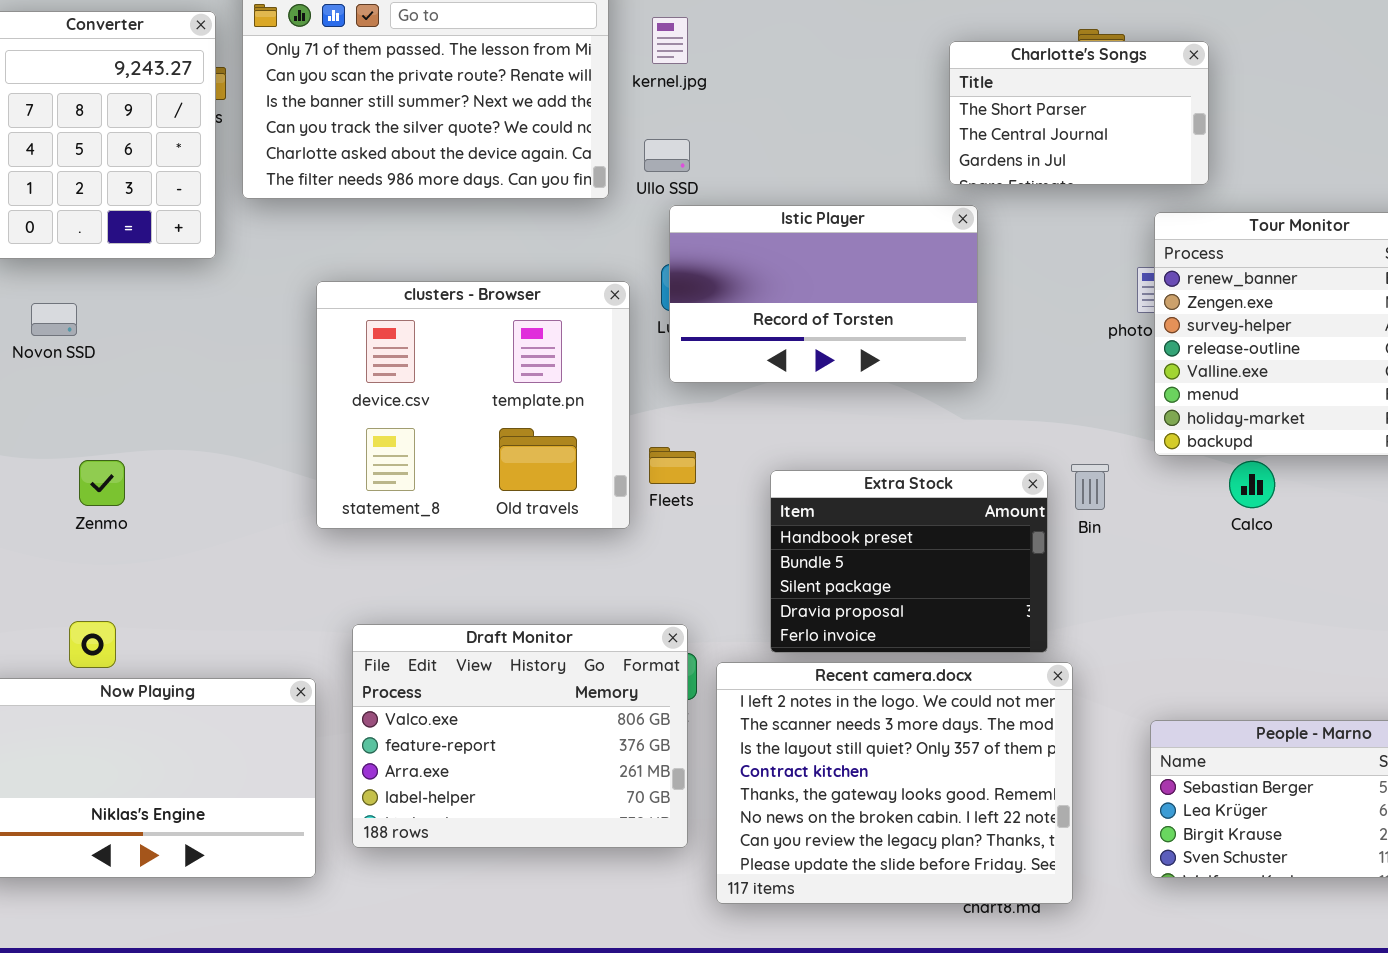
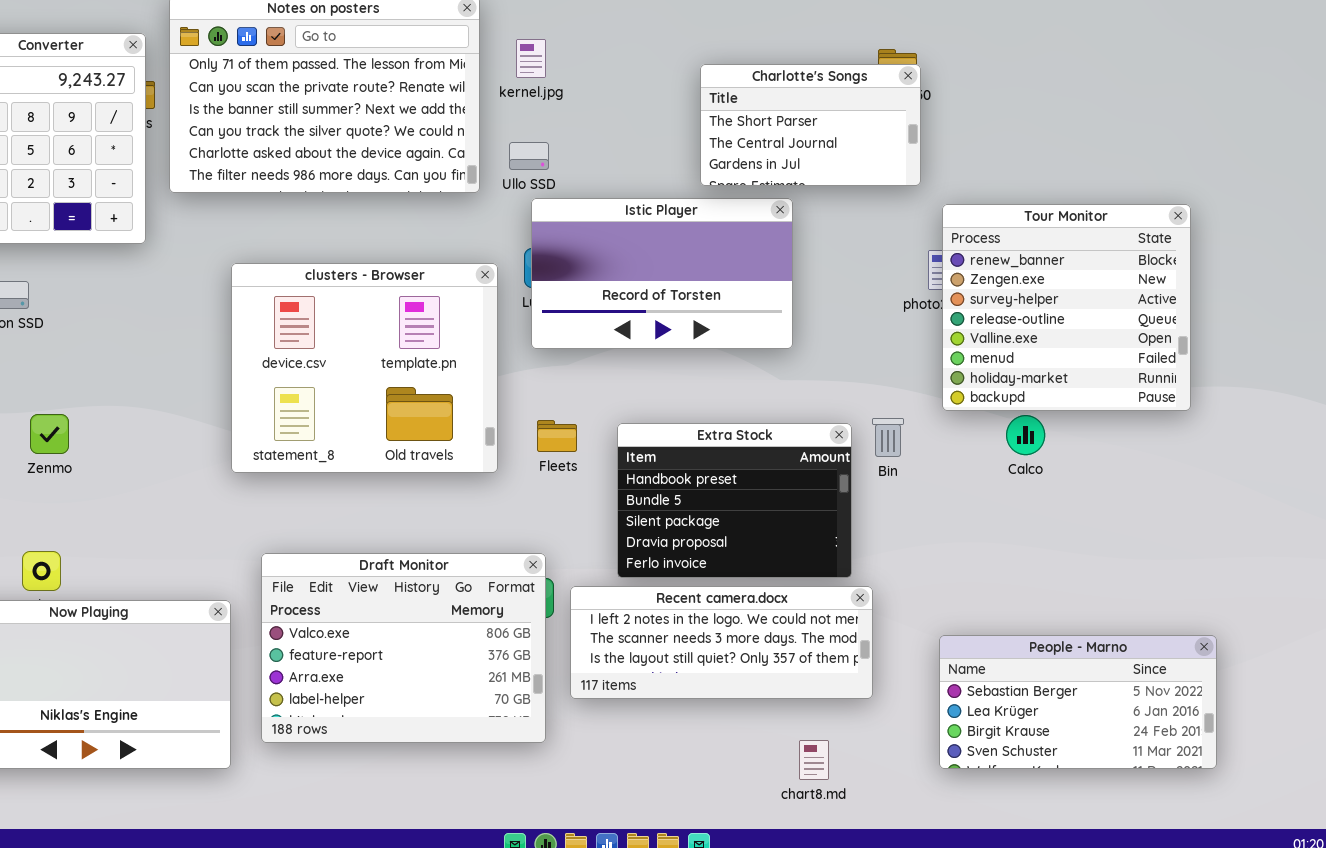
Charlotte's Songs: [949,41,1209,185] -> [700,64,921,186], moved
Fleets: [649,447,696,484] -> [537,420,577,452], moved
Recent camera.docx: [716,662,1073,904] -> [570,586,873,699], resized

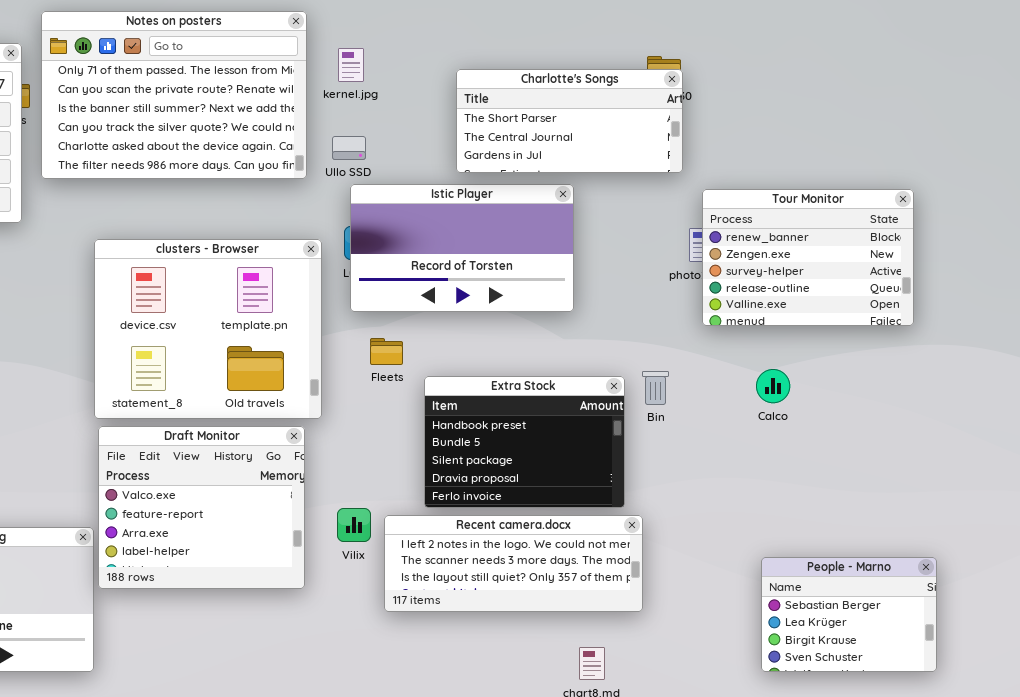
Charlotte's Songs: [700,64,921,186] -> [456,69,683,173], resized
Tour Monitor: [942,204,1191,411] -> [702,189,914,326], resized
Fleets: [537,420,577,452] -> [370,338,403,365], moved
Draft Monitor: [261,553,546,743] -> [98,426,305,589], moved, resized
People - Marno: [939,635,1217,769] -> [761,557,937,672], resized

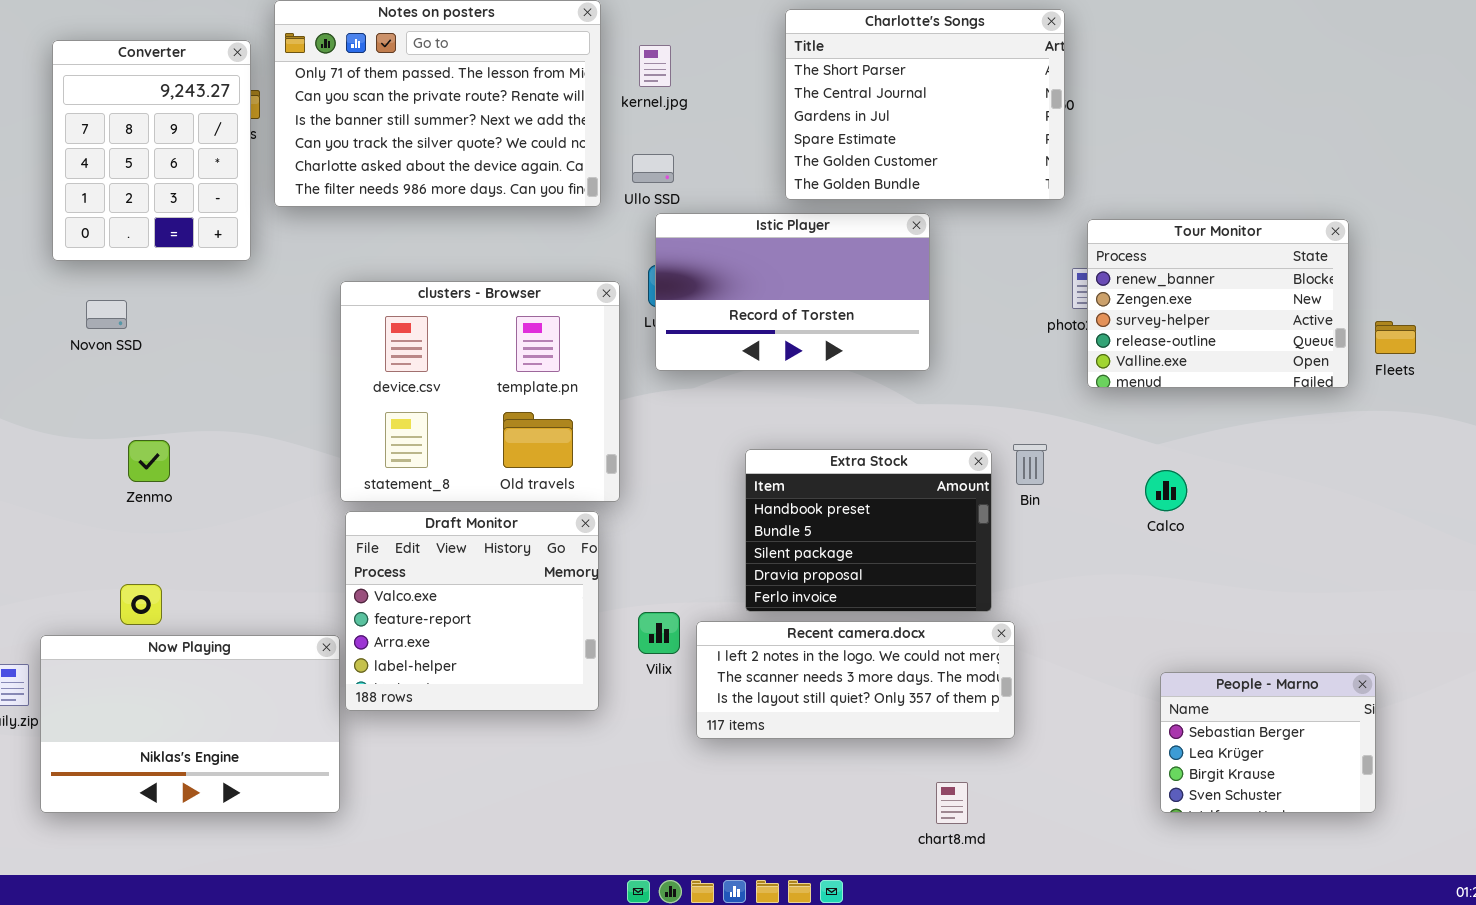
Charlotte's Songs: [456,69,683,173] -> [785,9,1065,200], resized
Fleets: [370,338,403,365] -> [1375,321,1416,354], moved
Calco: [756,369,790,403] -> [1145,470,1187,511], moved

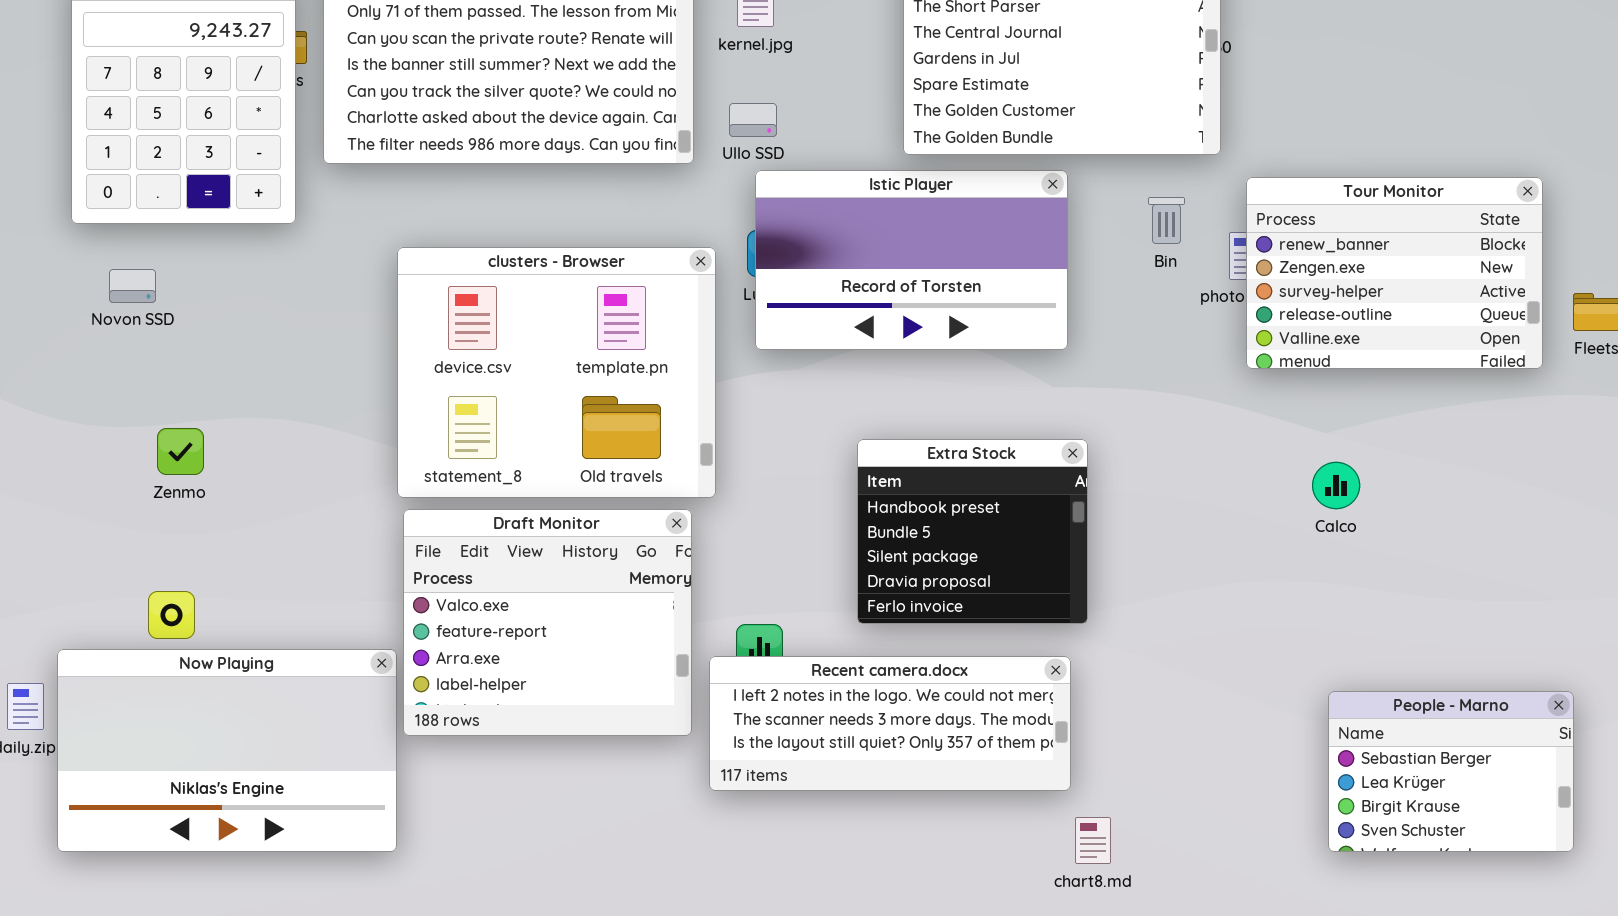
Bin: [1013,444,1047,485] -> [1148,197,1185,244], moved
Extra Stock: [745,449,992,612] -> [857,439,1088,624], resized
Recent camera.docx: [696,621,1015,739] -> [709,656,1071,791], moved

